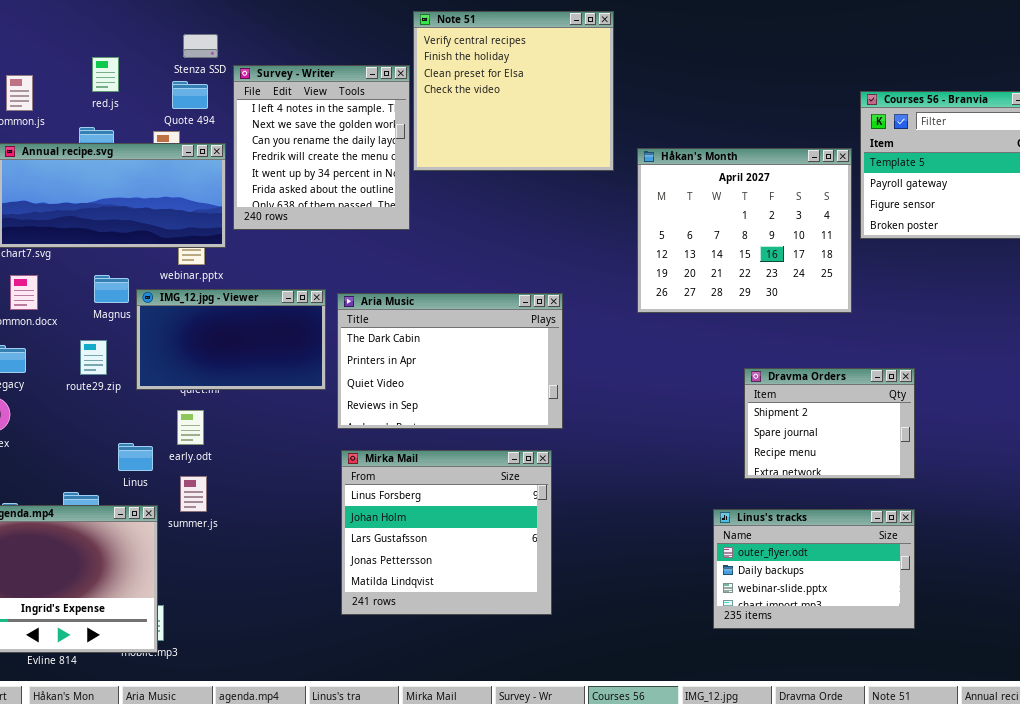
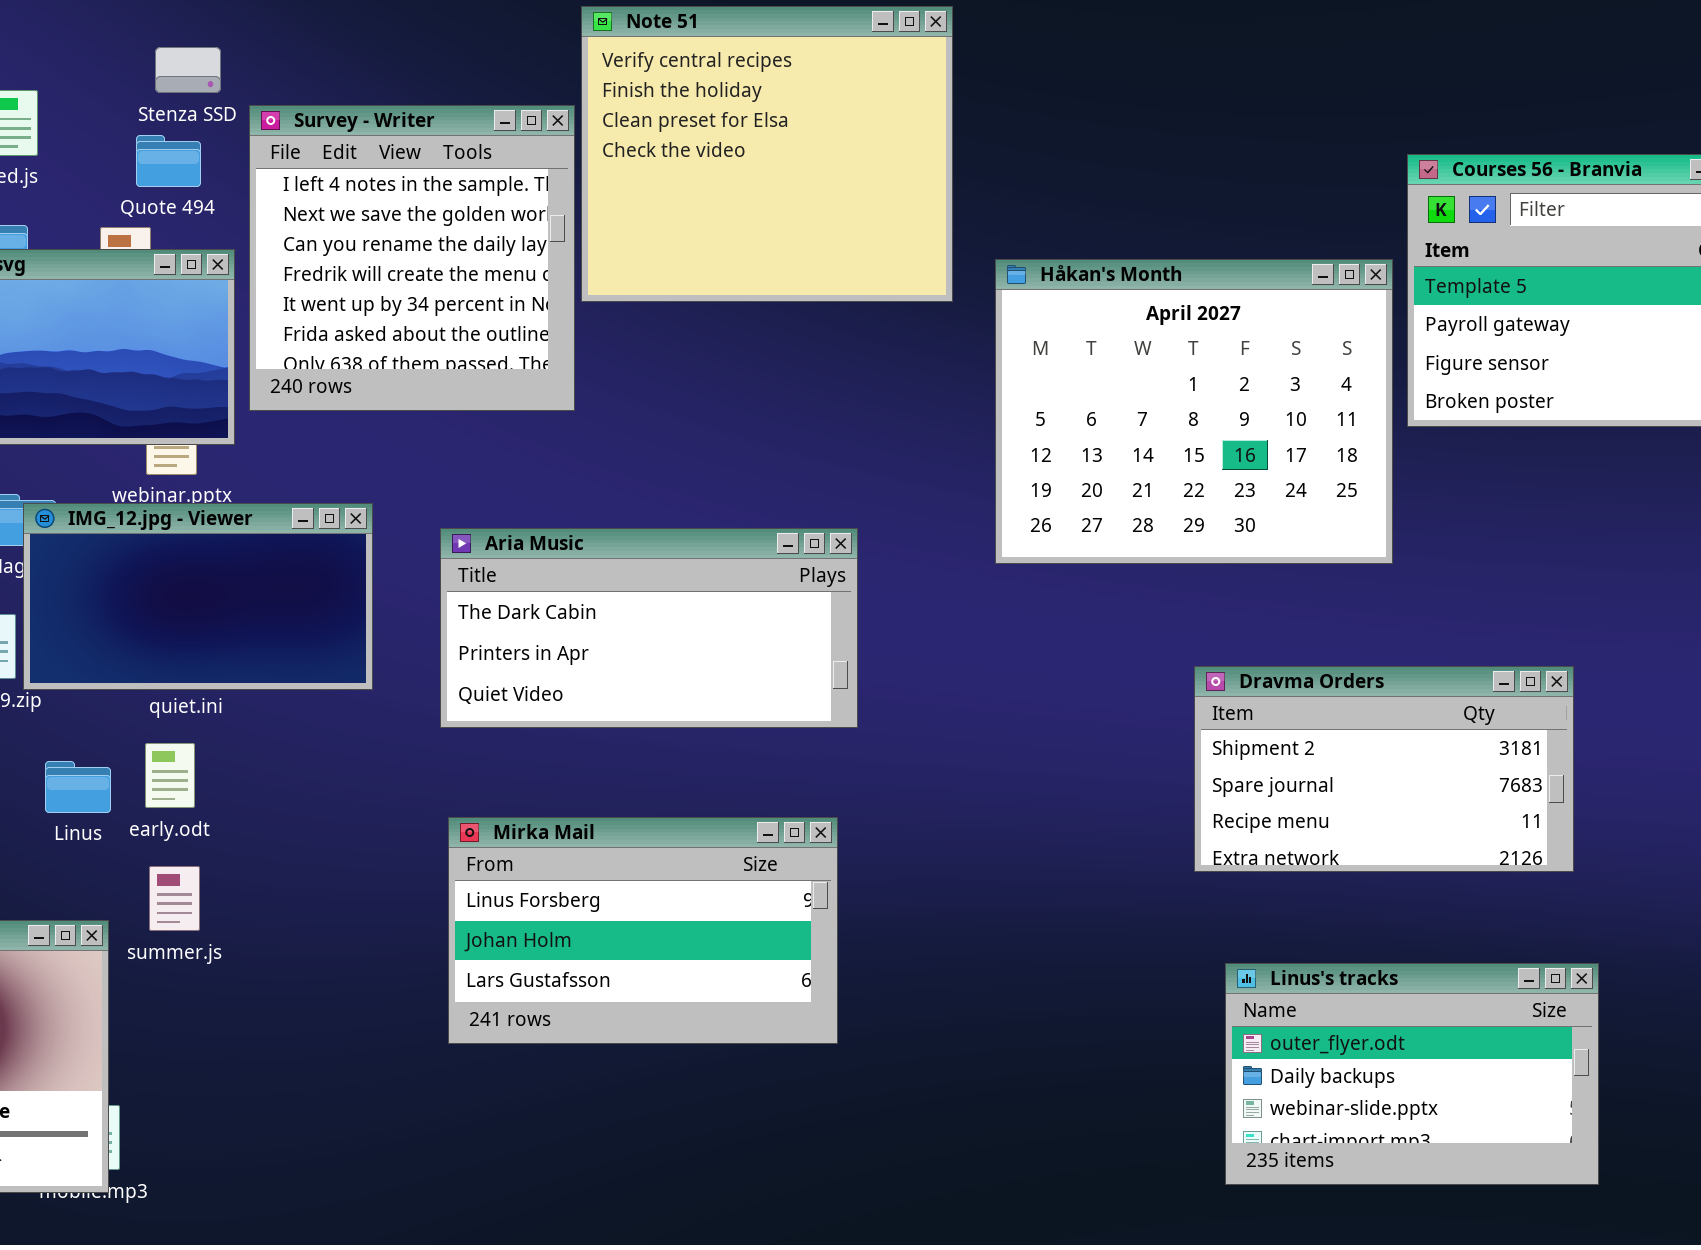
IMG_12.jpg - Viewer: [136,289,326,390] -> [23,503,373,690], moved
Aria Music: [337,293,563,429] -> [440,528,858,728], resized
Dravma Orders: [744,368,915,479] -> [1194,666,1574,872], resized
Linus: [118,443,153,471] -> [45,761,111,813], moved
Mirka Mail: [341,450,552,615] -> [448,817,838,1044], resized
Linus's tracks: [713,509,915,629] -> [1225,963,1599,1185], moved

